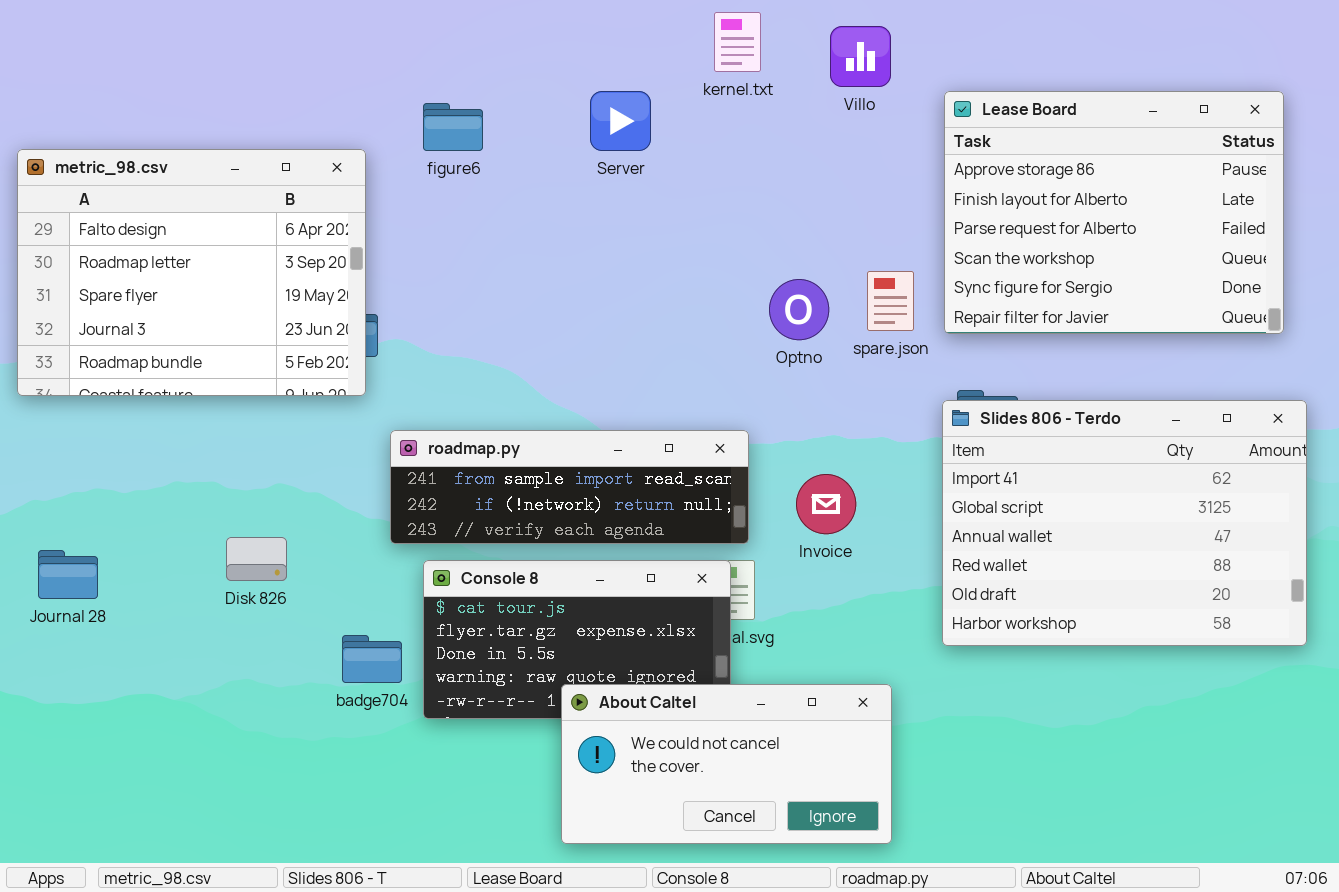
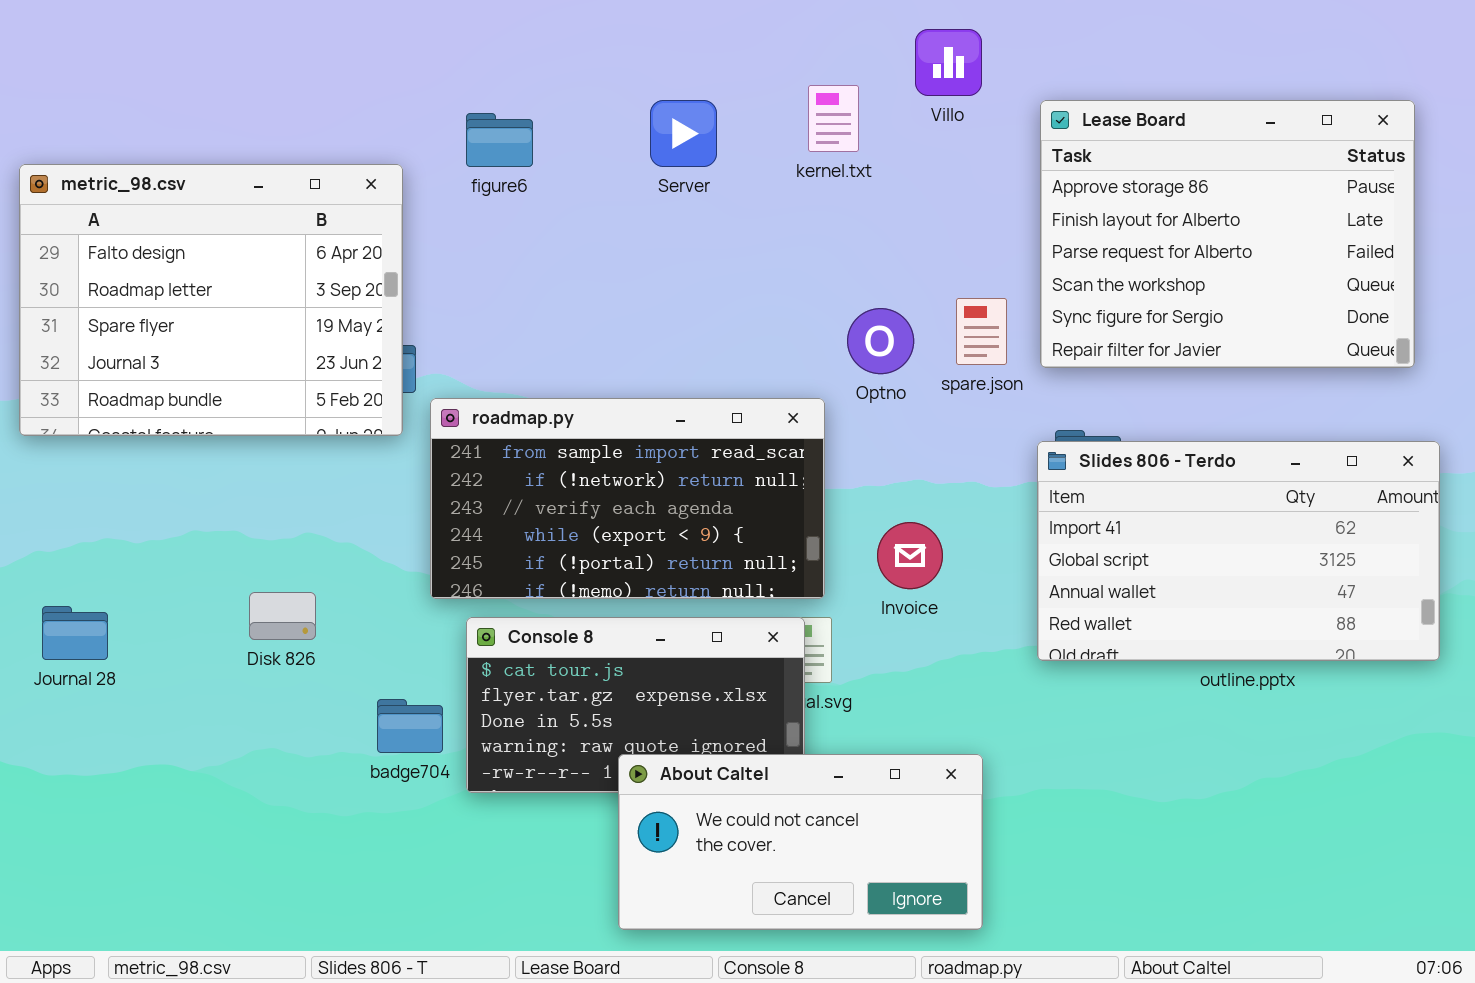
kernel.txt: [714,12,761,72] -> [808,85,859,152], moved
Slides 806 - Terdo: [942,400,1307,646] -> [1037,441,1440,661], resized
roadmap.py: [390,430,749,544] -> [430,398,825,599], resized

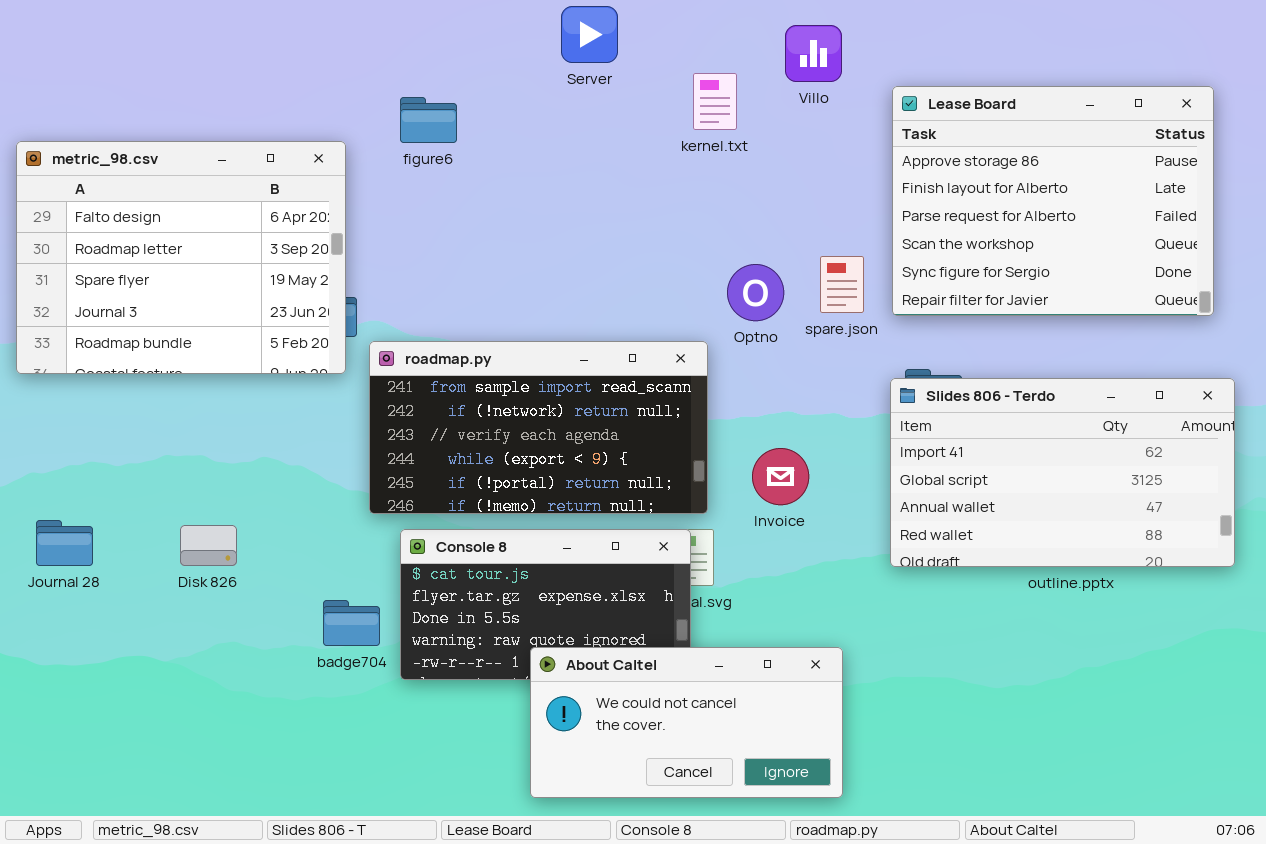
Server: [650,100,717,167] -> [561,6,618,63], moved
Disk 826: [249,592,316,640] -> [180,525,237,566], moved

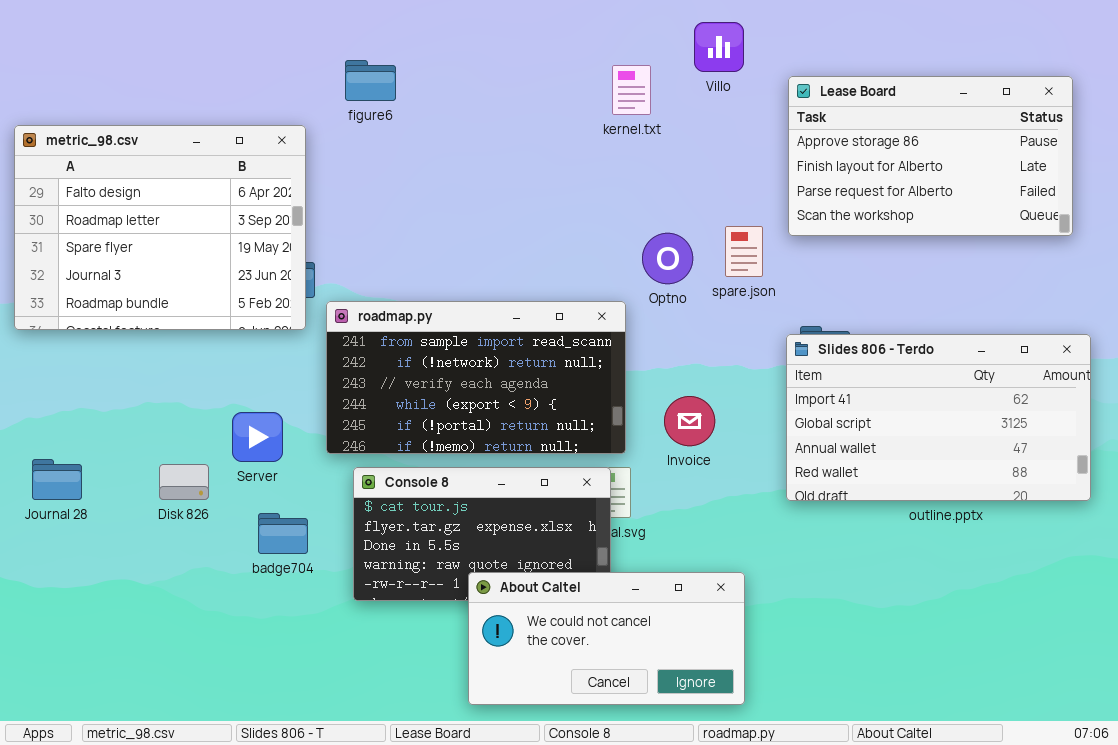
Server: [561,6,618,63] -> [232,412,283,462], moved
Lease Board: [892,86,1214,316] -> [788,76,1073,236], resized
figure6: [400,97,457,143] -> [345,60,396,101], moved
badge704: [323,600,380,646] -> [258,513,308,554], moved

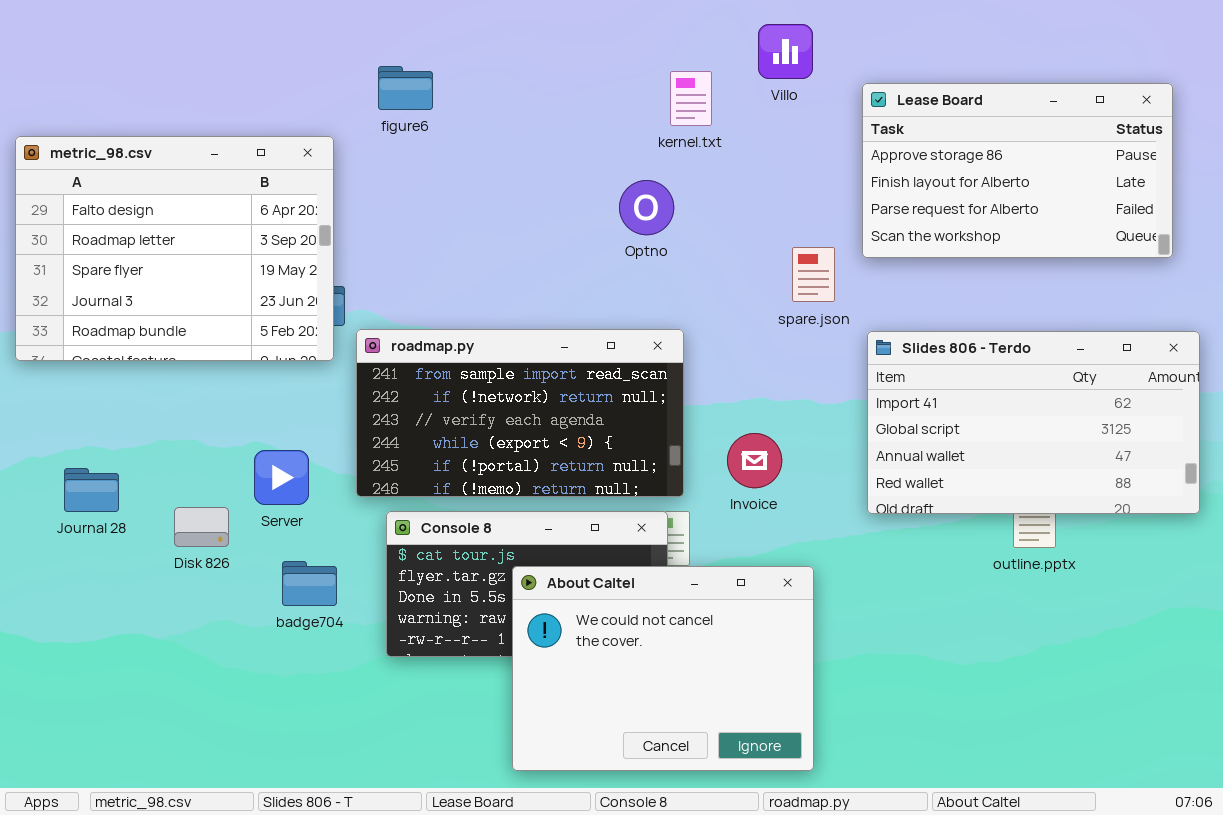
Optno: [642,233,693,284] -> [619,180,674,235], moved
Slides 806 - Terdo: [786,334,1091,501] -> [867,331,1200,514], moved
Journal 28: [32,459,82,500] -> [64,468,119,512], moved
About Caltel: [468,572,745,705] -> [512,566,814,771], resized

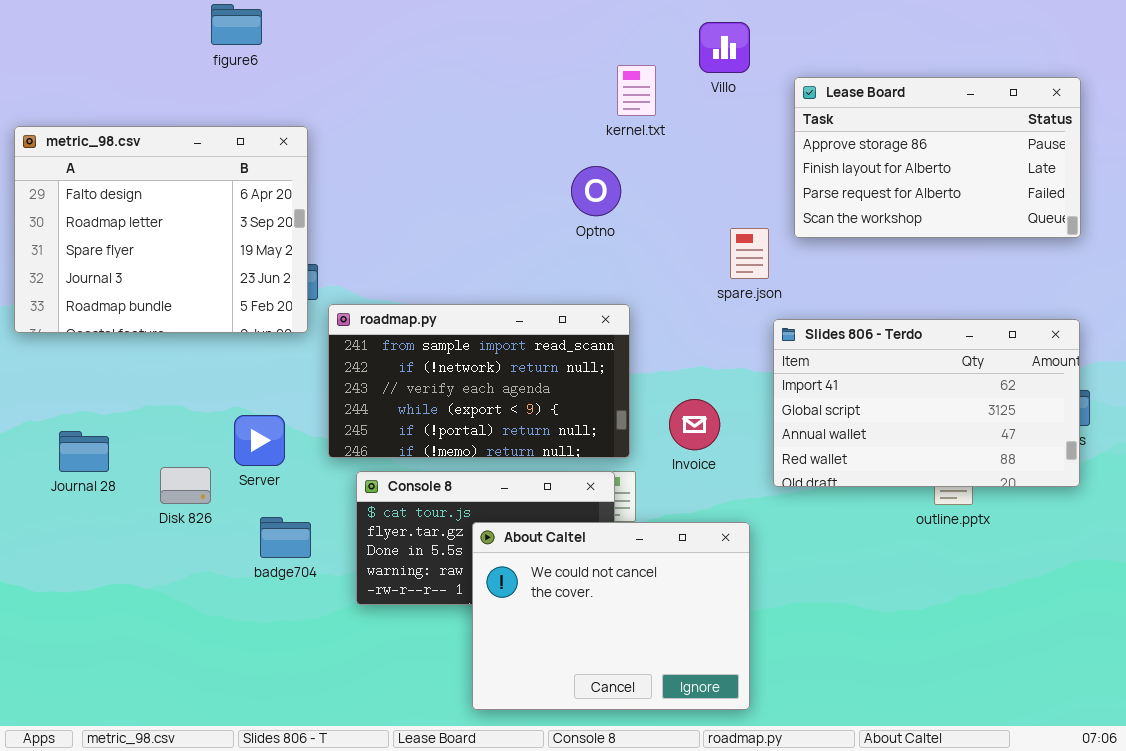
figure6: [378,66,433,110] -> [211,4,262,45], moved
Slides 806 - Terdo: [867,331,1200,514] -> [773,319,1080,487], moved

